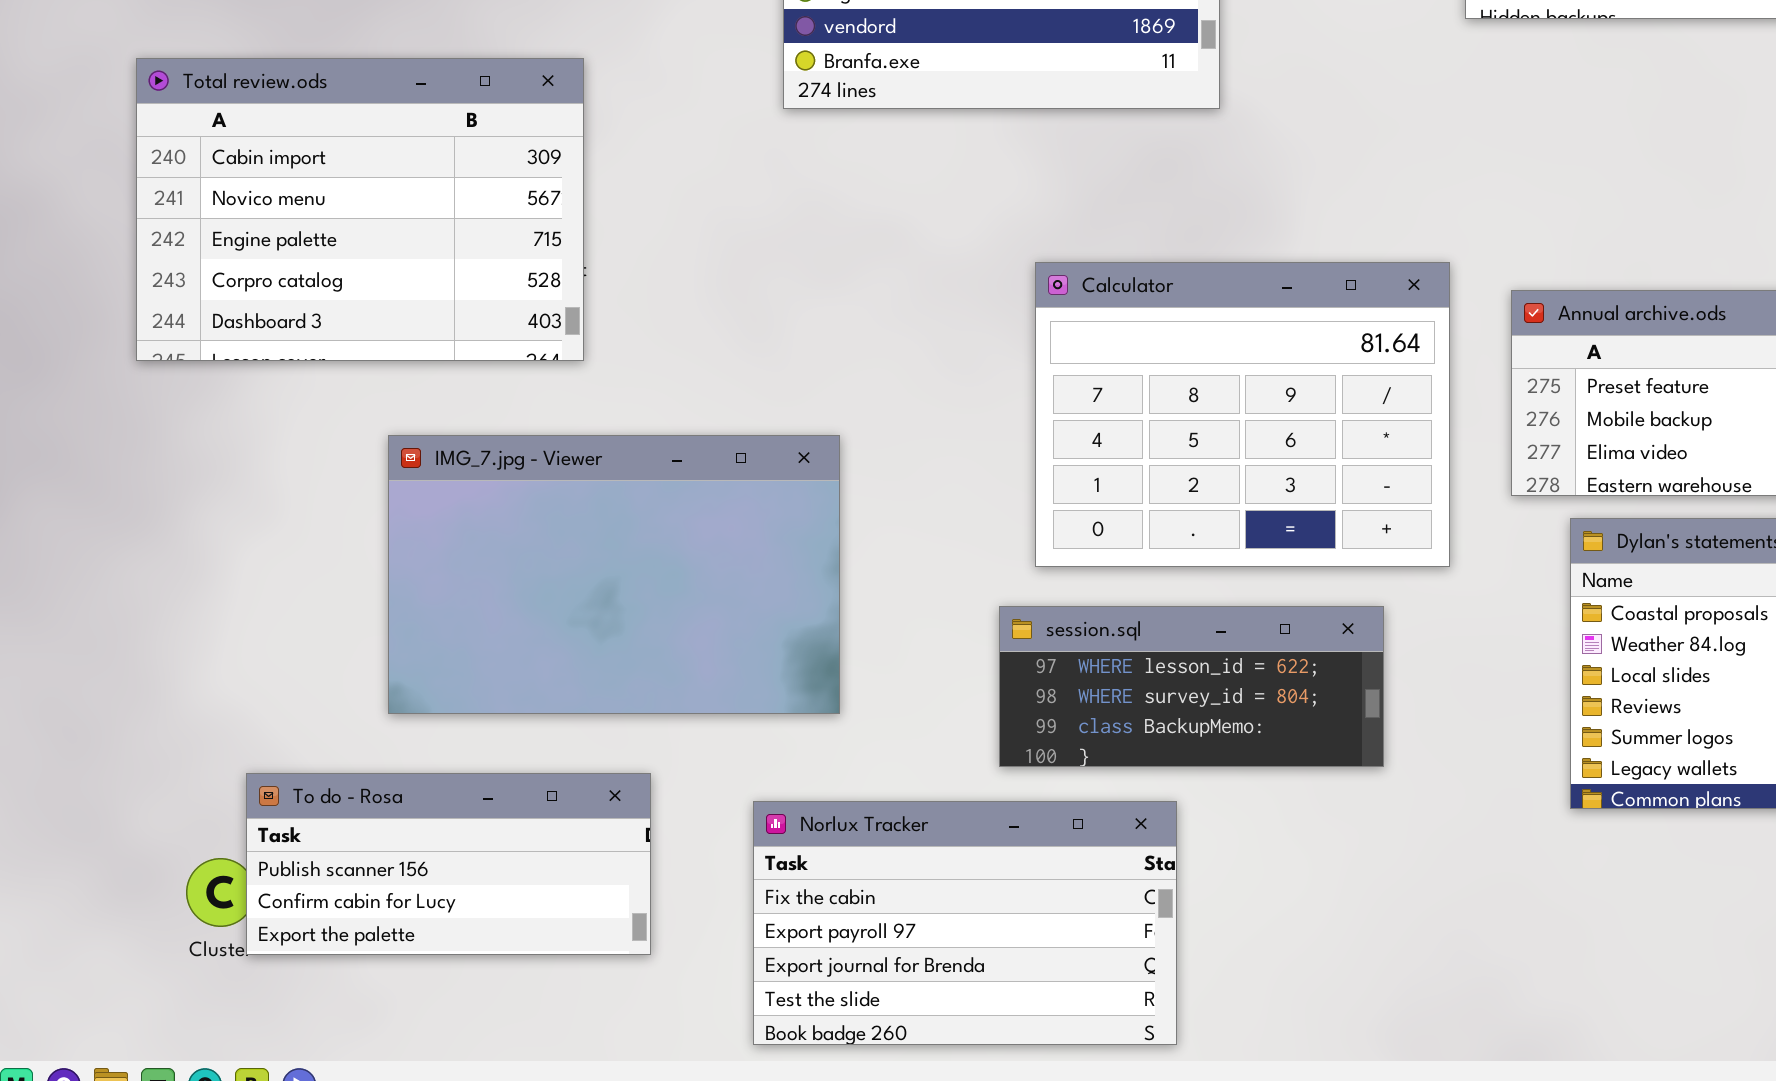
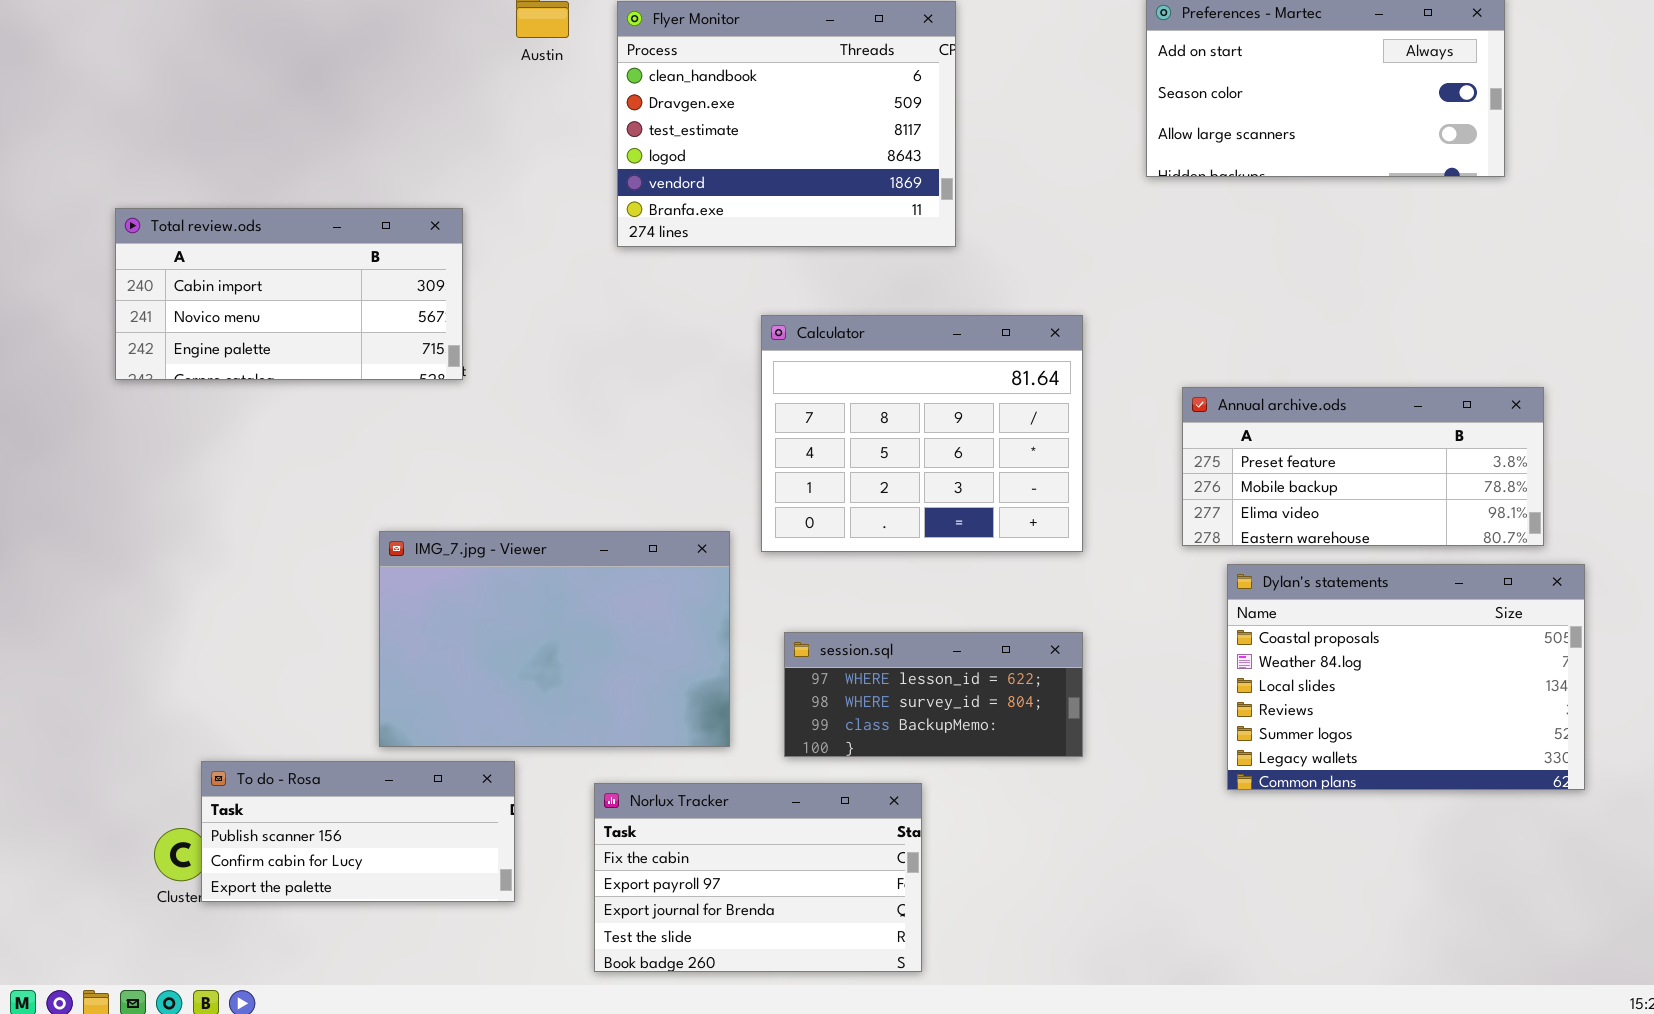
Total review.ods: [136,58,584,361] -> [115,208,463,380], resized
Calculator: [1035,262,1450,567] -> [761,315,1083,552], moved
IMG_7.jpg - Viewer: [388,435,840,714] -> [379,531,730,747], moved

